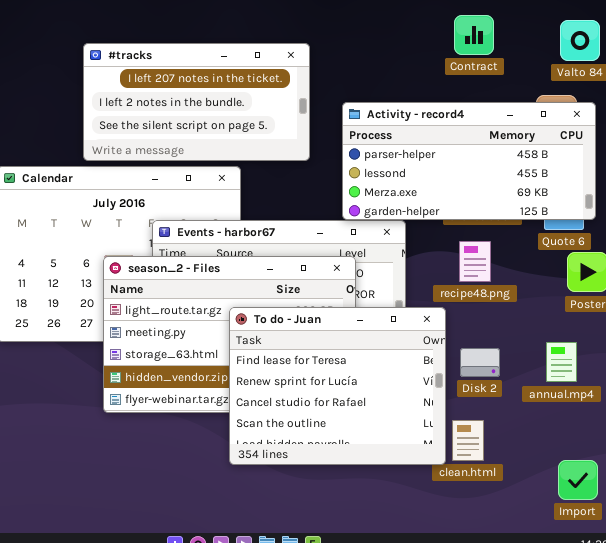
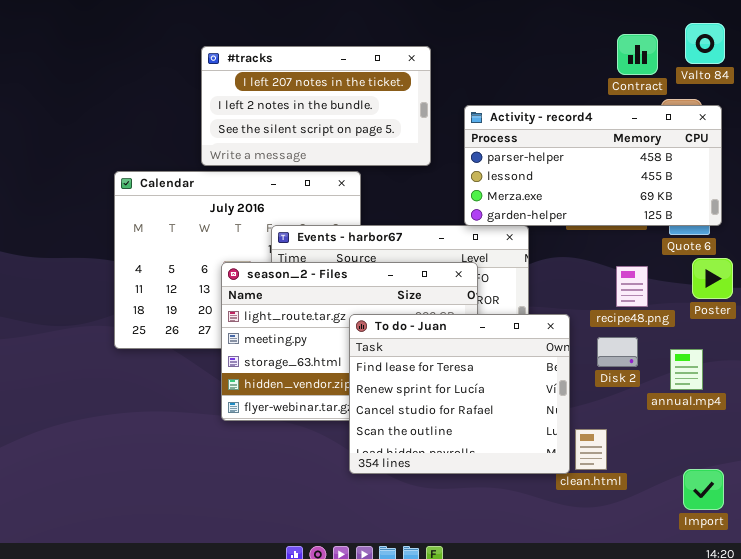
Contract: [454,15,494,55] -> [617,34,658,75], moved
recipe48.png: [459,241,491,282] -> [616,266,648,307], moved
Disk 2: [460,348,500,377] -> [597,337,638,367], moved

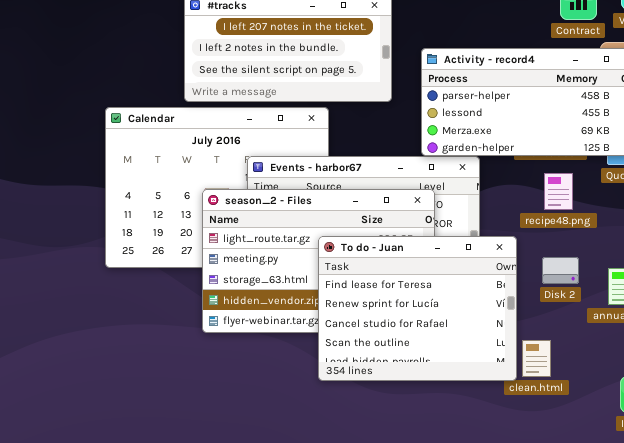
recipe48.png: [616,266,648,307] -> [544,173,573,210], moved

